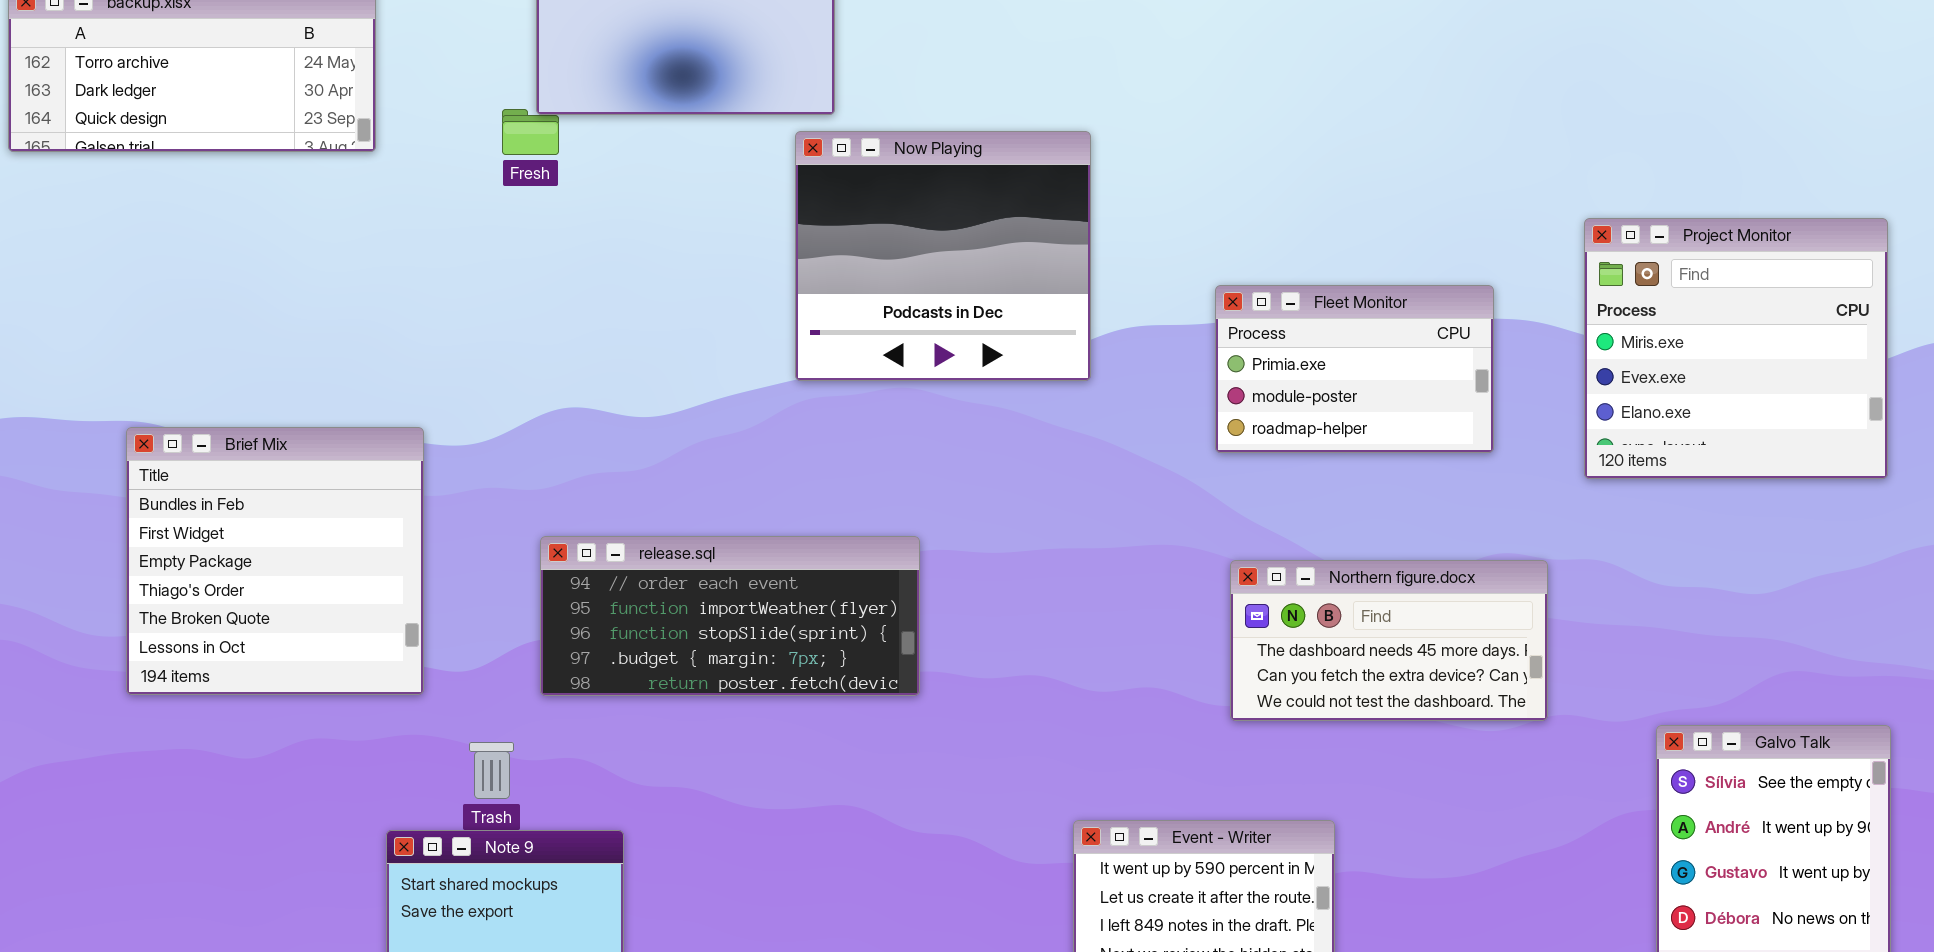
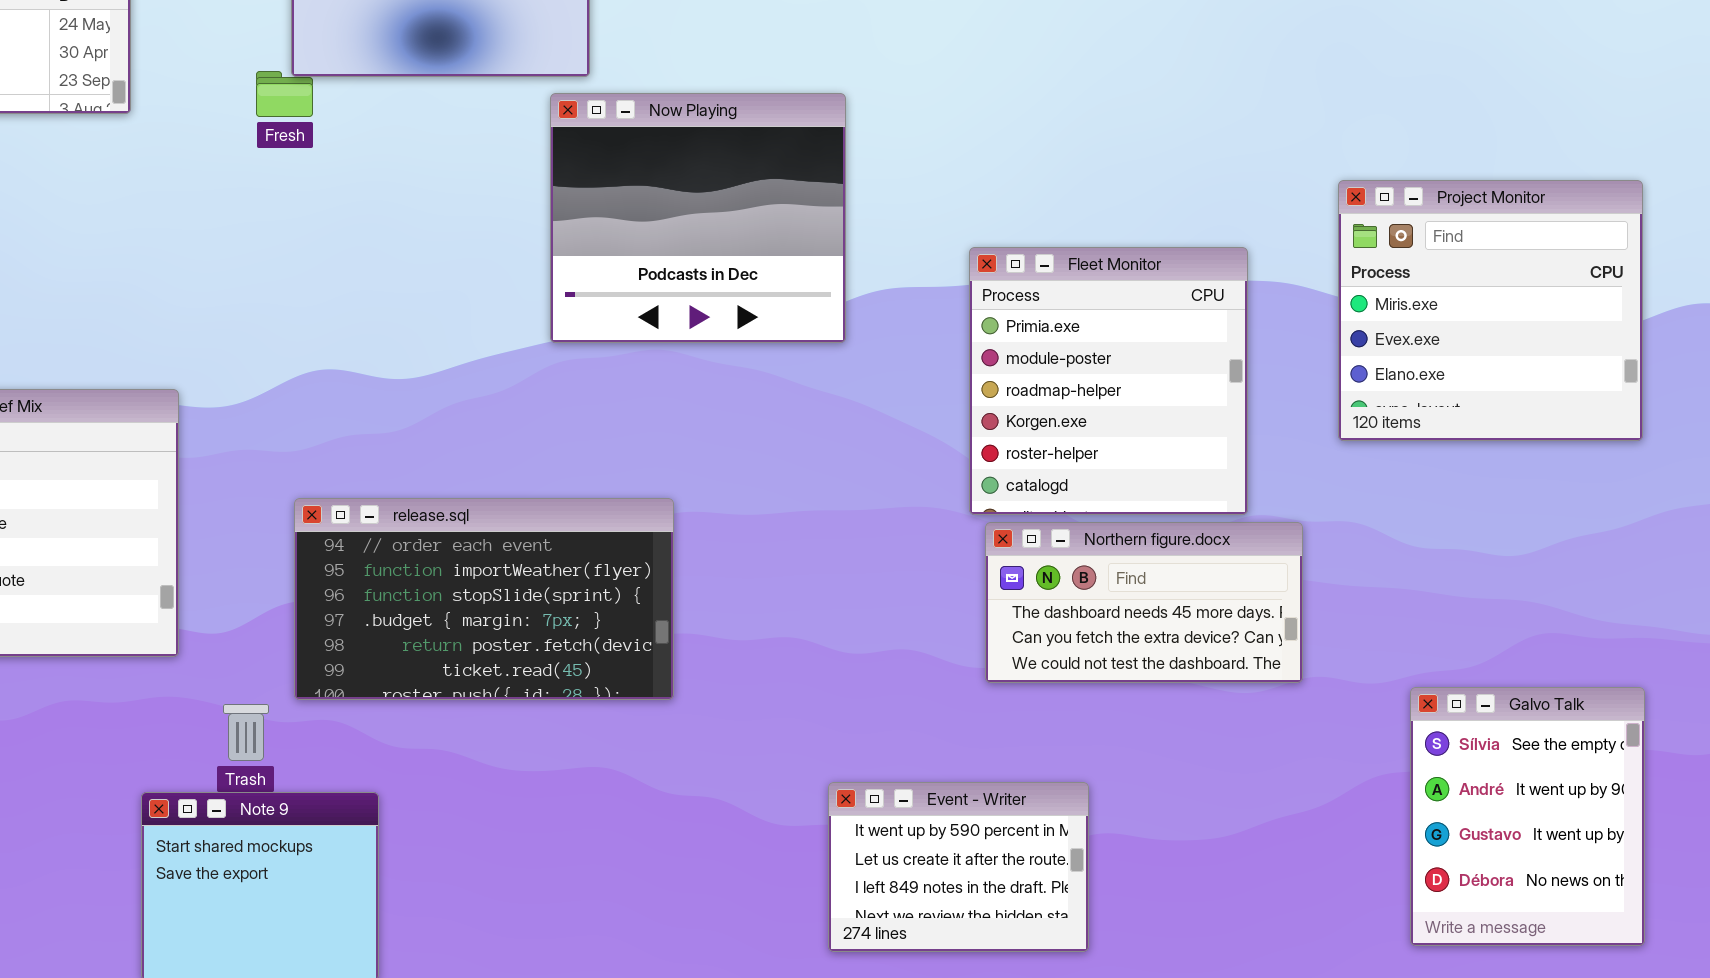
Fleet Monitor: [1215,285,1494,453] -> [969,247,1248,515], resized
release.sql: [540,536,920,696] -> [294,498,674,700], resized

